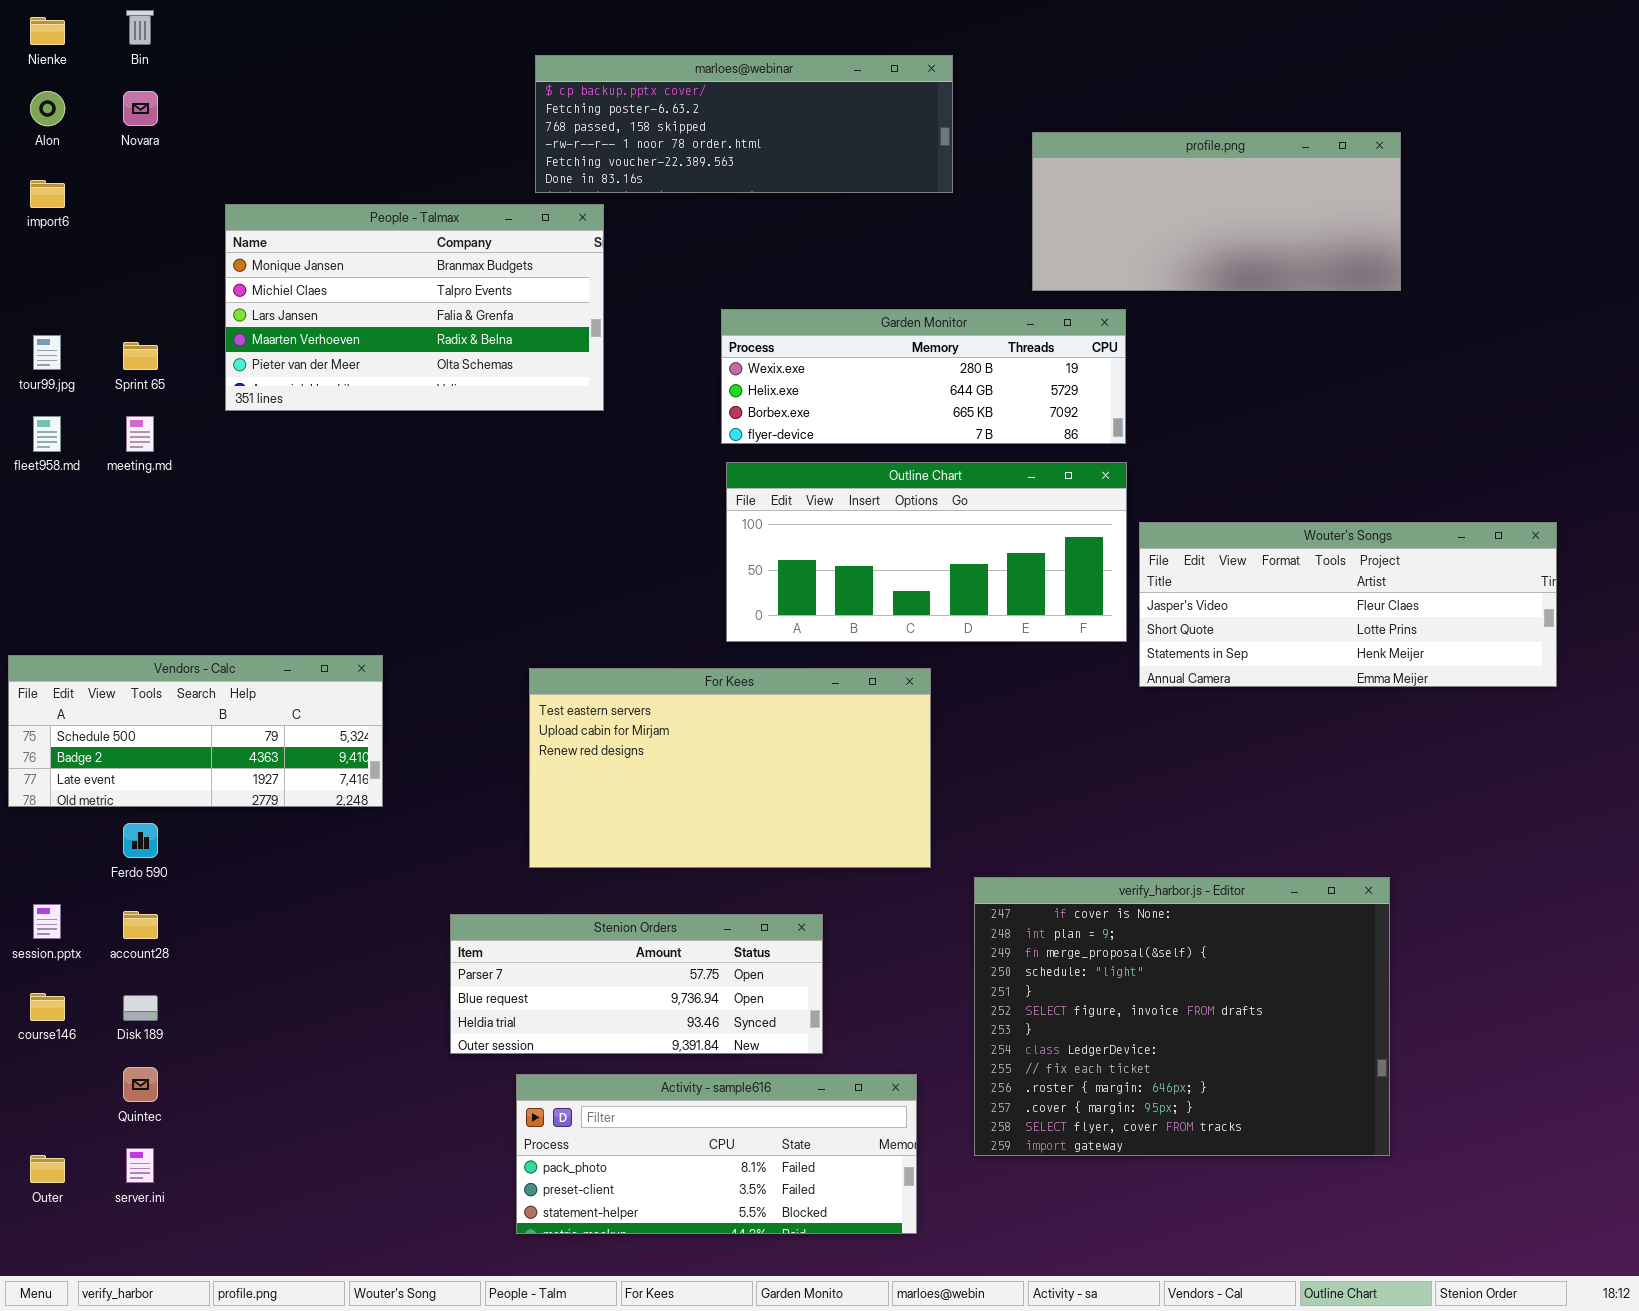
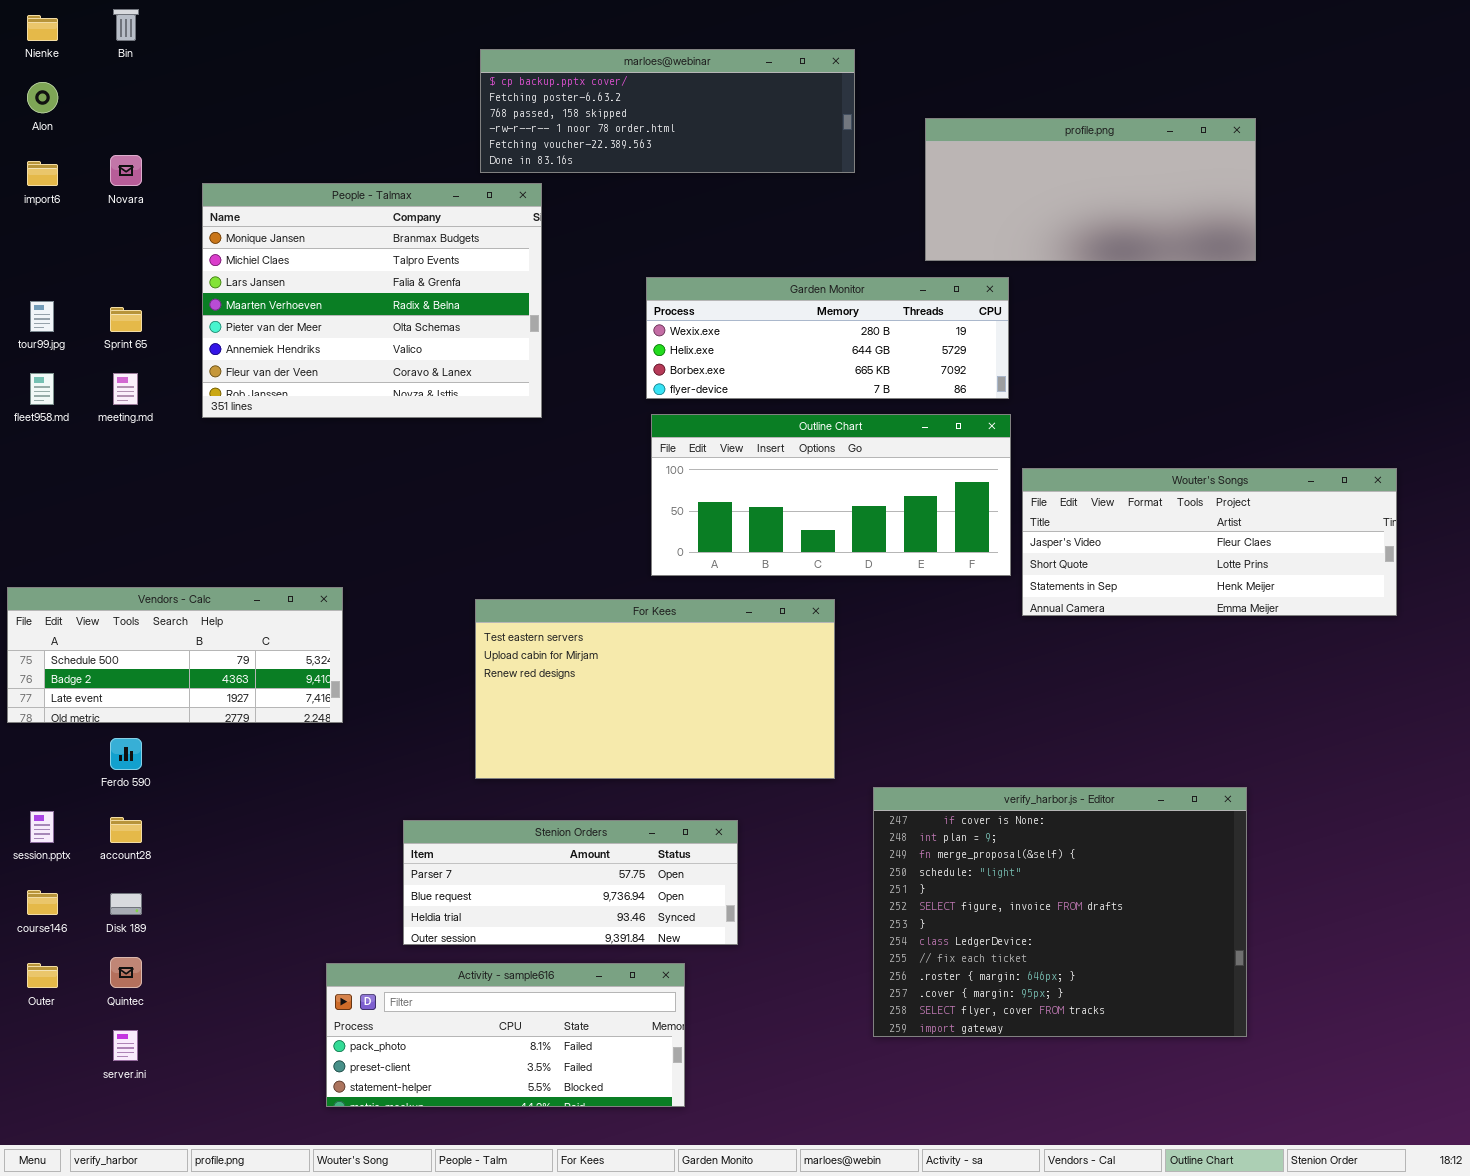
Novara: [123,91,158,126] -> [110,155,142,186], moved
People - Talmax: [225,204,604,411] -> [202,183,542,418], resized
Activity - sample616: [516,1074,917,1234] -> [326,963,685,1107], moved
Outer: [30,1155,65,1183] -> [27,963,58,988], moved

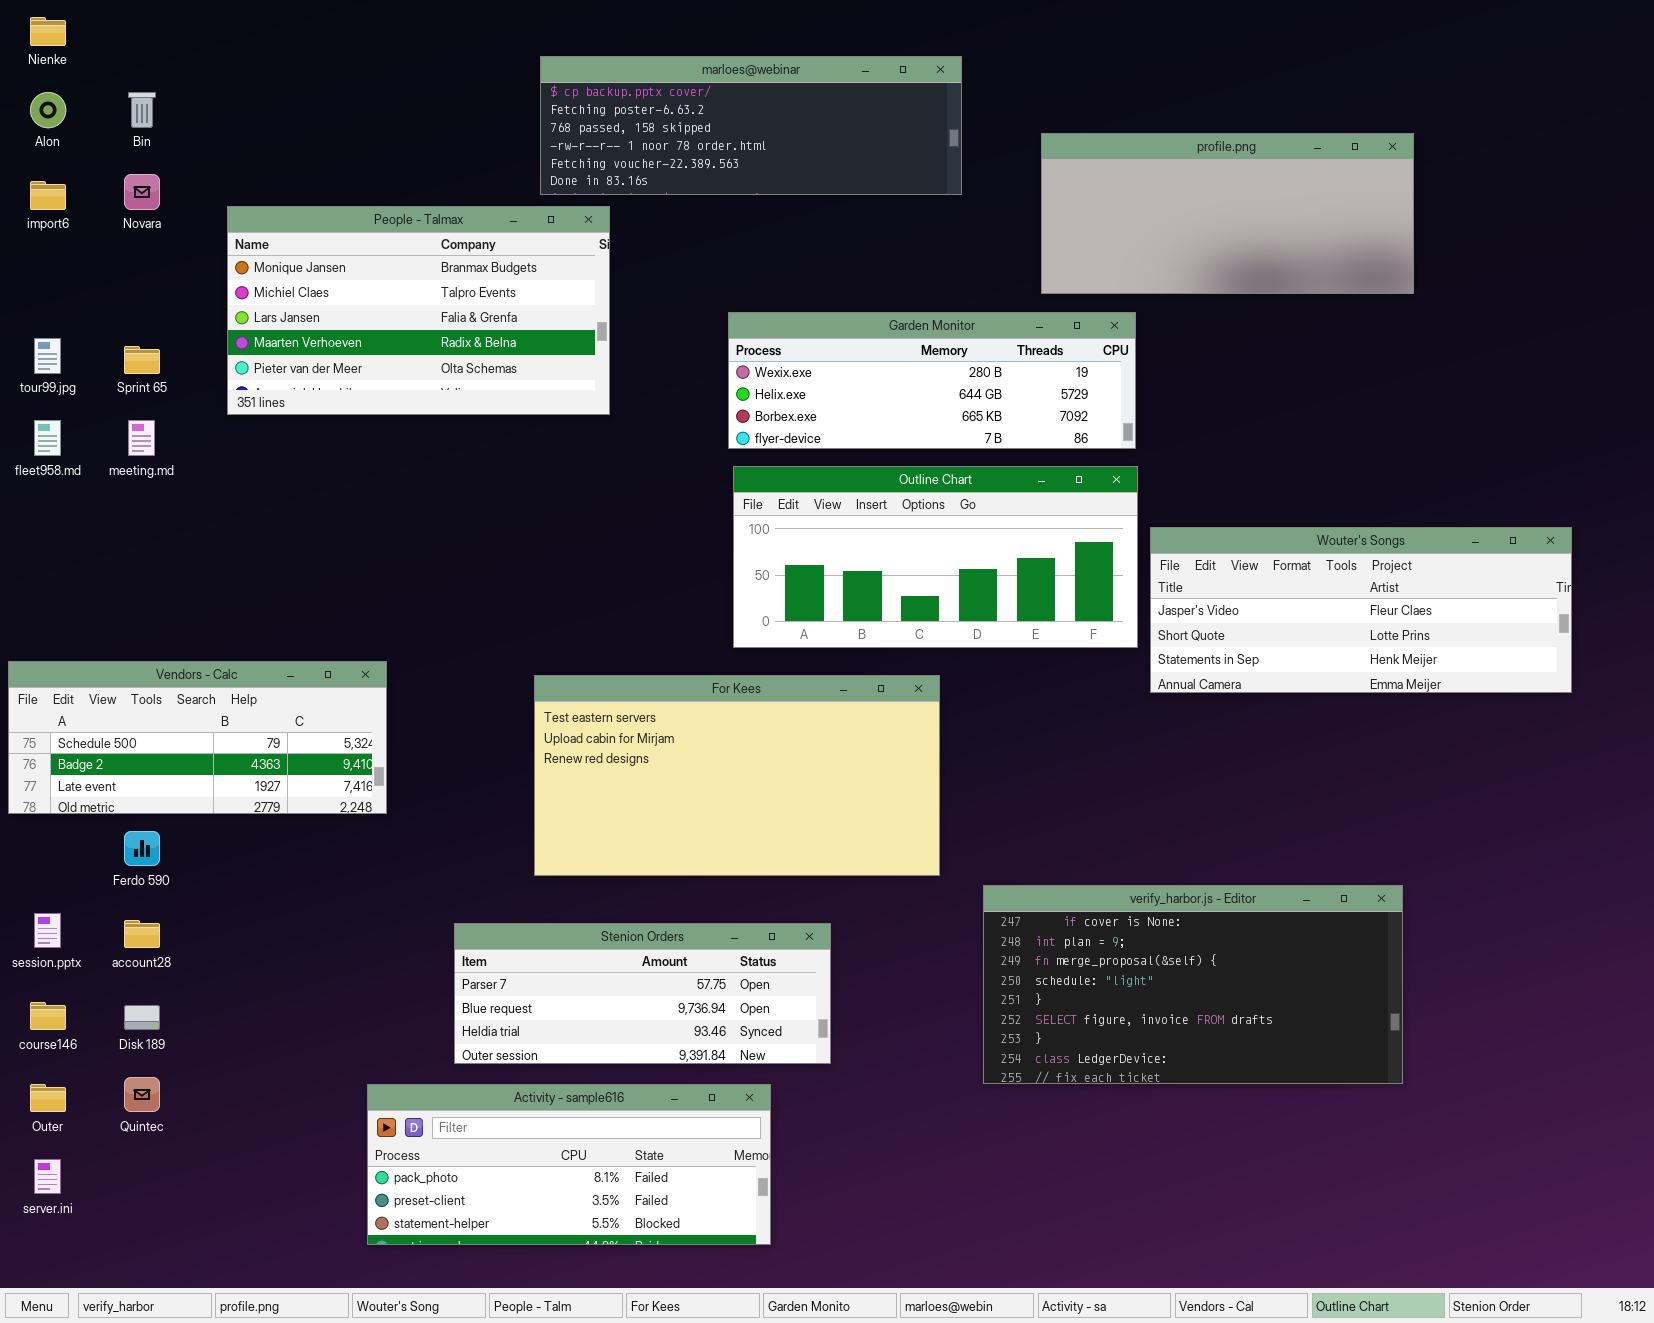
Bin: [113,9,139,41] -> [128,92,156,128], moved
People - Talmax: [202,183,542,418] -> [227,206,610,415], resized
verify_harbor.js - Editor: [873,787,1247,1037] -> [983,885,1403,1084], resized
server.ini: [113,1030,138,1061] -> [34,1159,61,1194], moved

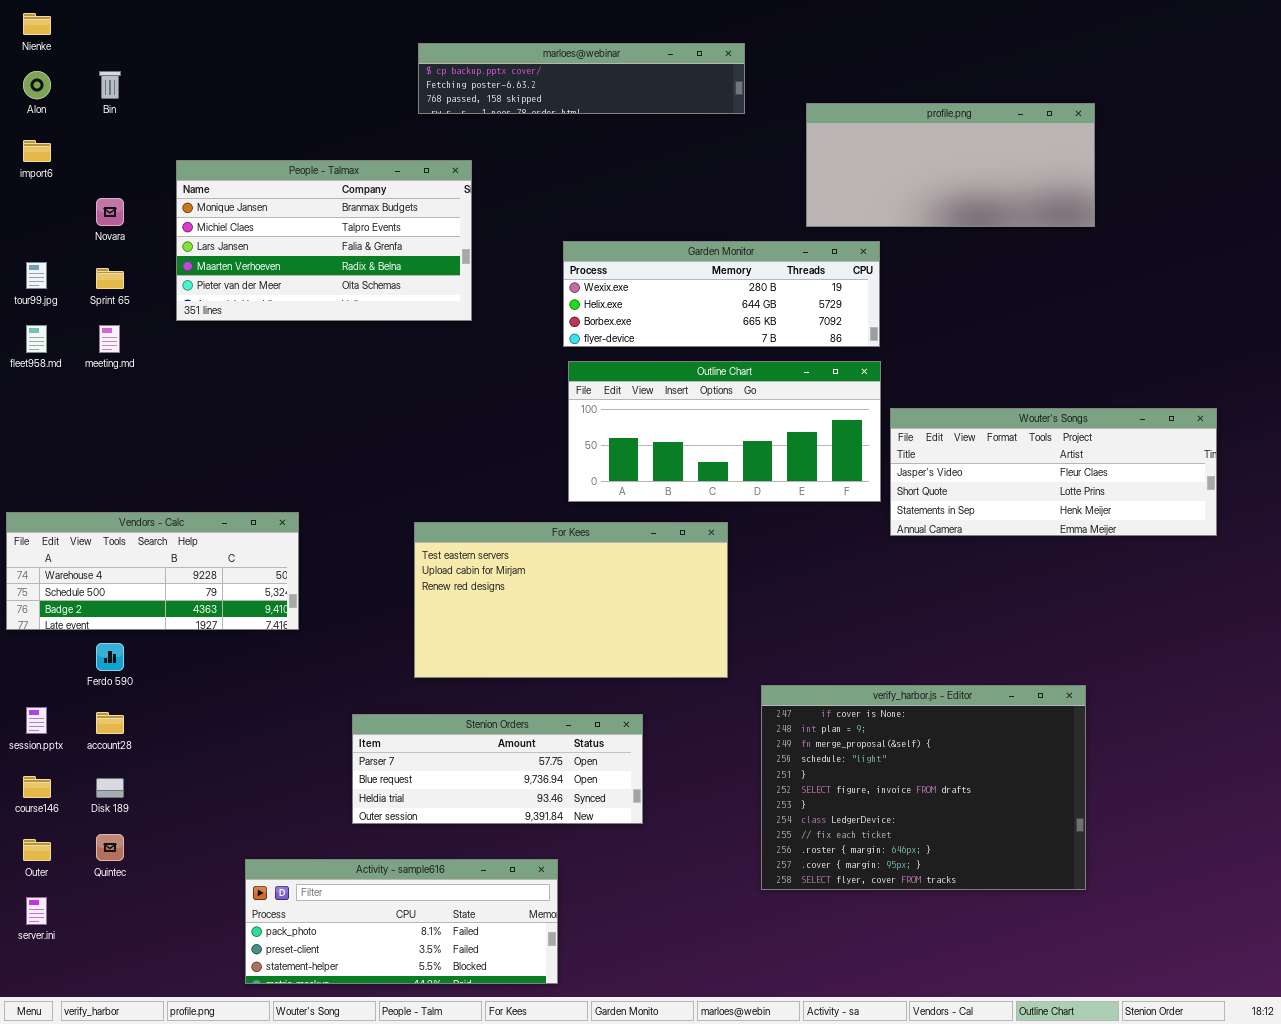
marloes@webinar: [540,56,962,195] -> [418,43,745,114], resized
Novara: [124,174,160,210] -> [96,198,124,226], moved
Vendors - Calc: [8,661,387,814] -> [6,512,299,630], scrolled up 1 row
verify_harbor.js - Editor: [983,885,1403,1084] -> [761,685,1086,890], resized
Activity - sample616: [367,1084,771,1245] -> [245,859,558,984], moved

